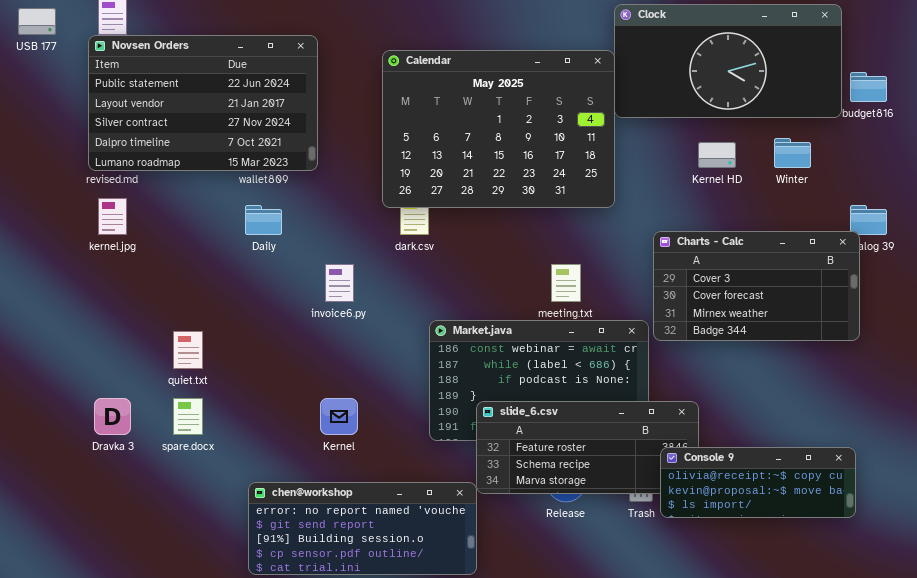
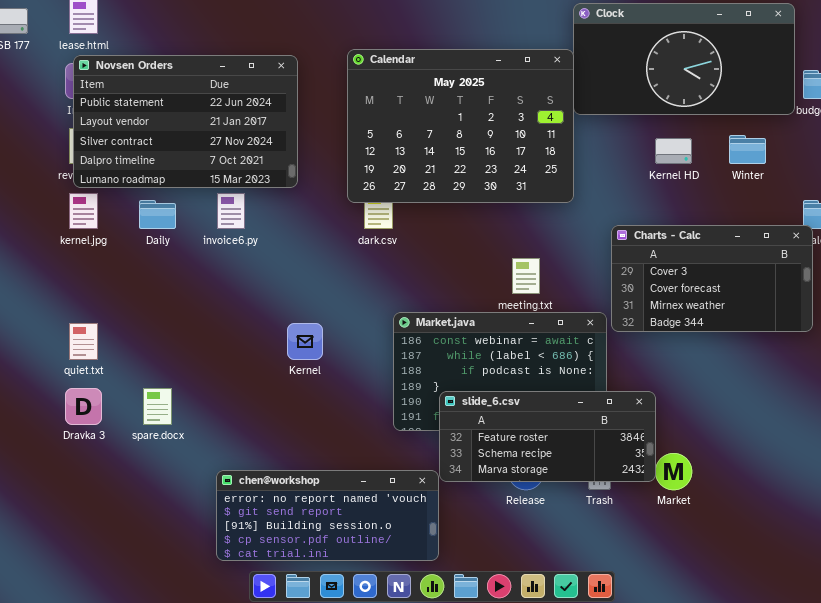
Novsen Orders: [88,35,318,171] -> [73,55,298,188], moved
Daily: [245,205,282,235] -> [139,200,176,229], moved
invoice6.py: [325,264,354,302] -> [217,193,245,229], moved
quiet.txt: [173,331,203,369] -> [69,323,98,360], moved
Kernel: [320,398,358,435] -> [287,323,323,360], moved
Console 9: [660,447,856,518] -> none, closed

